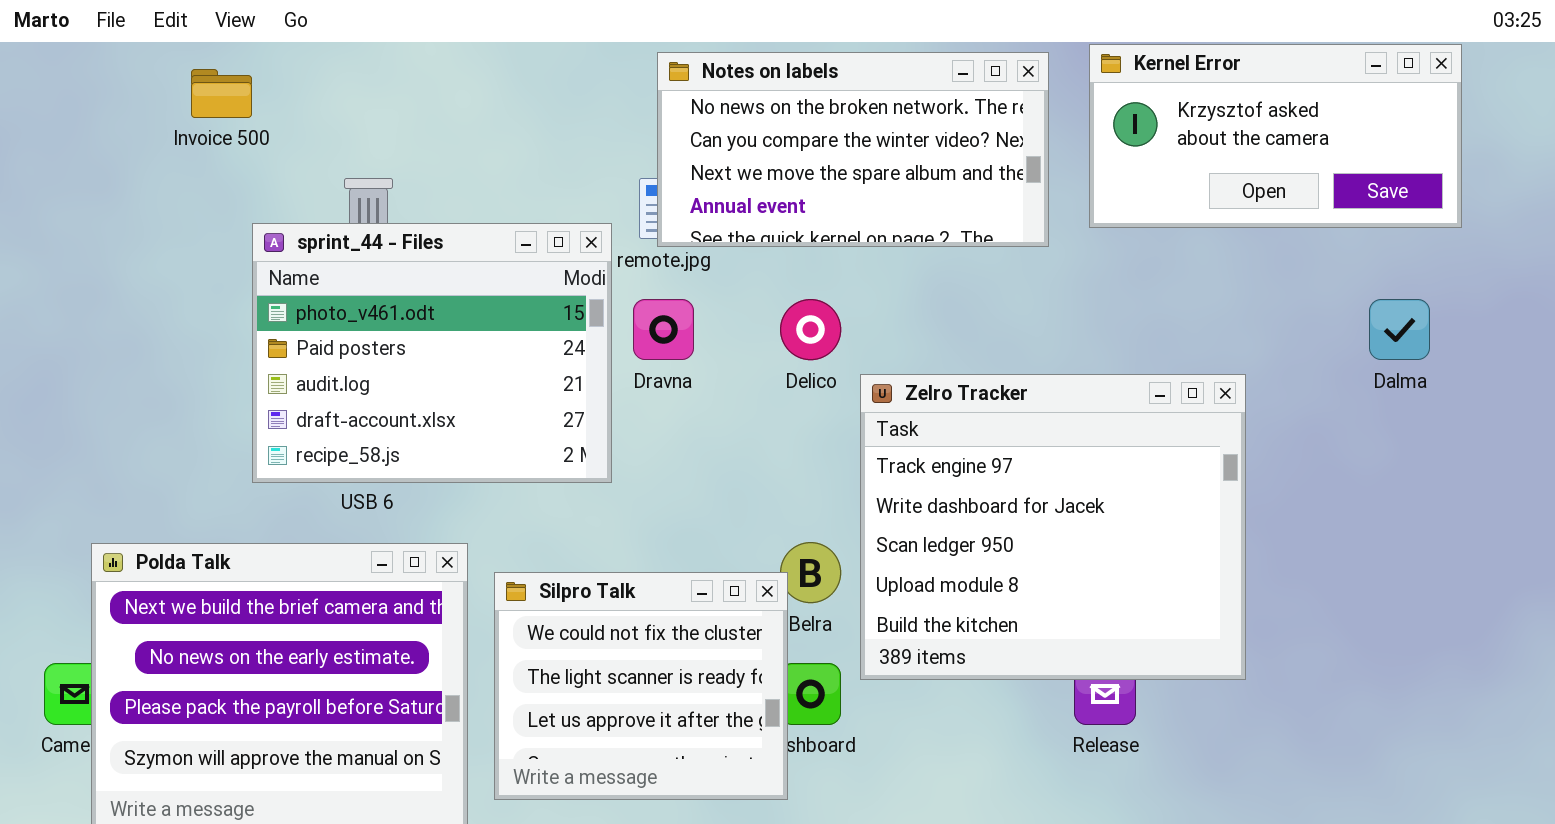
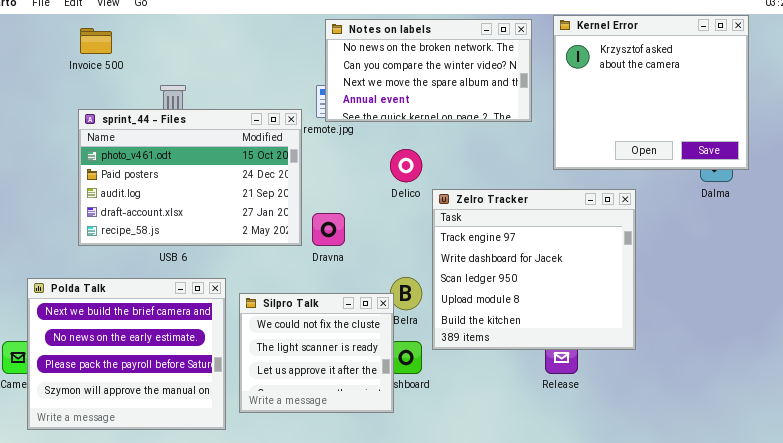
Kernel Error: [1089,44,1462,228] -> [553,15,749,170], resized
sprint_44 - Files: [252,223,612,483] -> [78,109,302,246], resized
Dravna: [633,299,694,360] -> [312,213,345,246], moved

